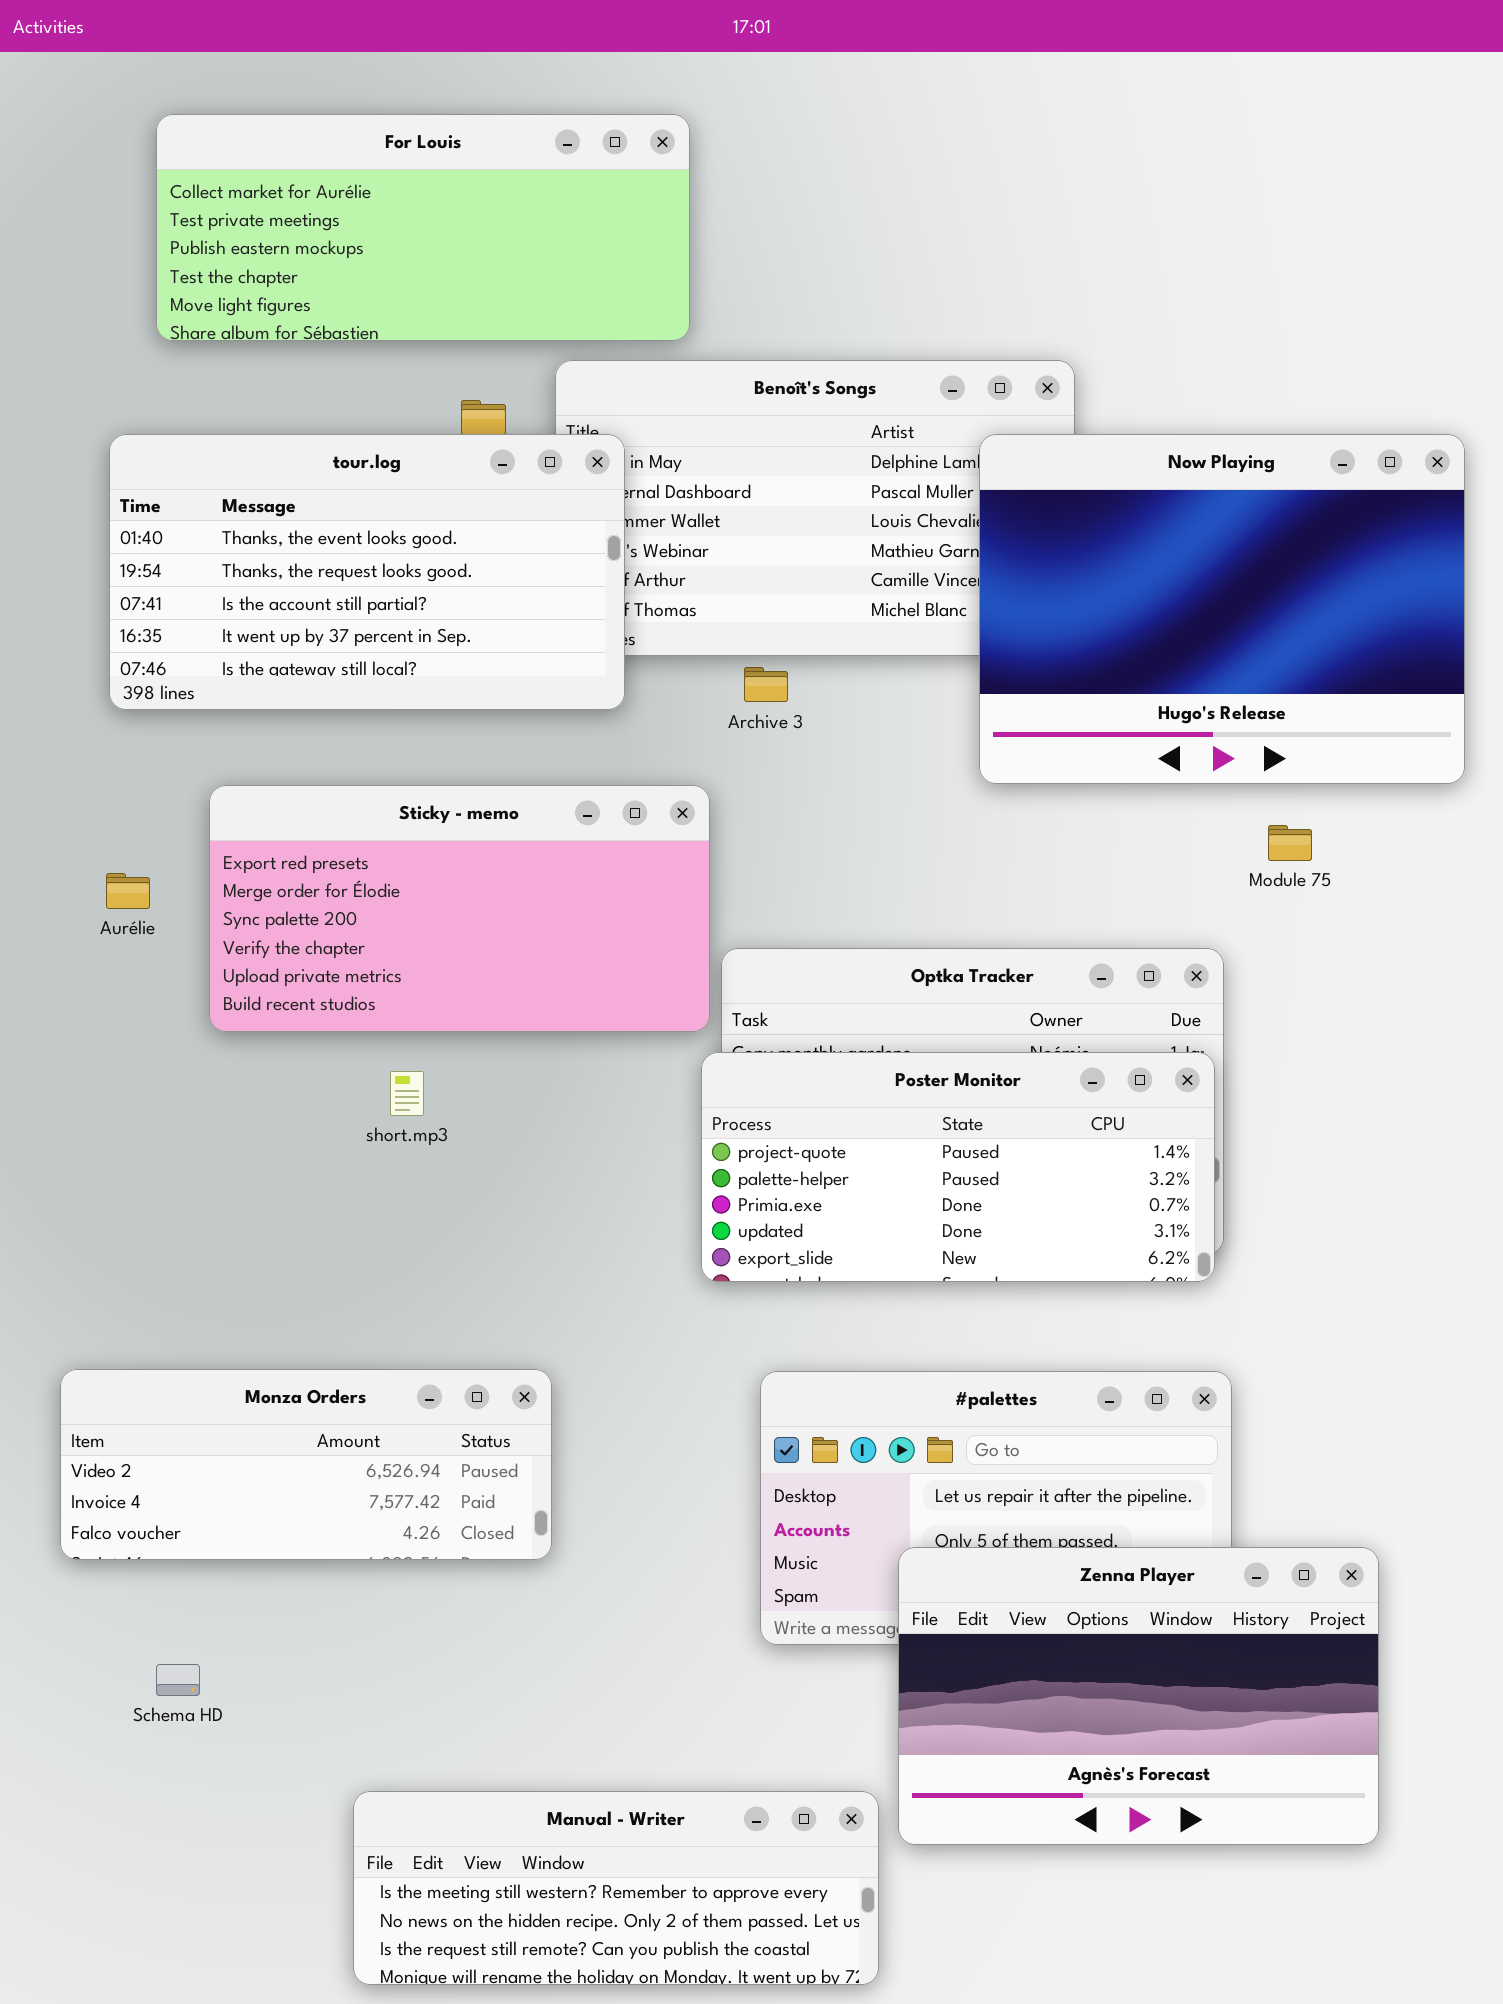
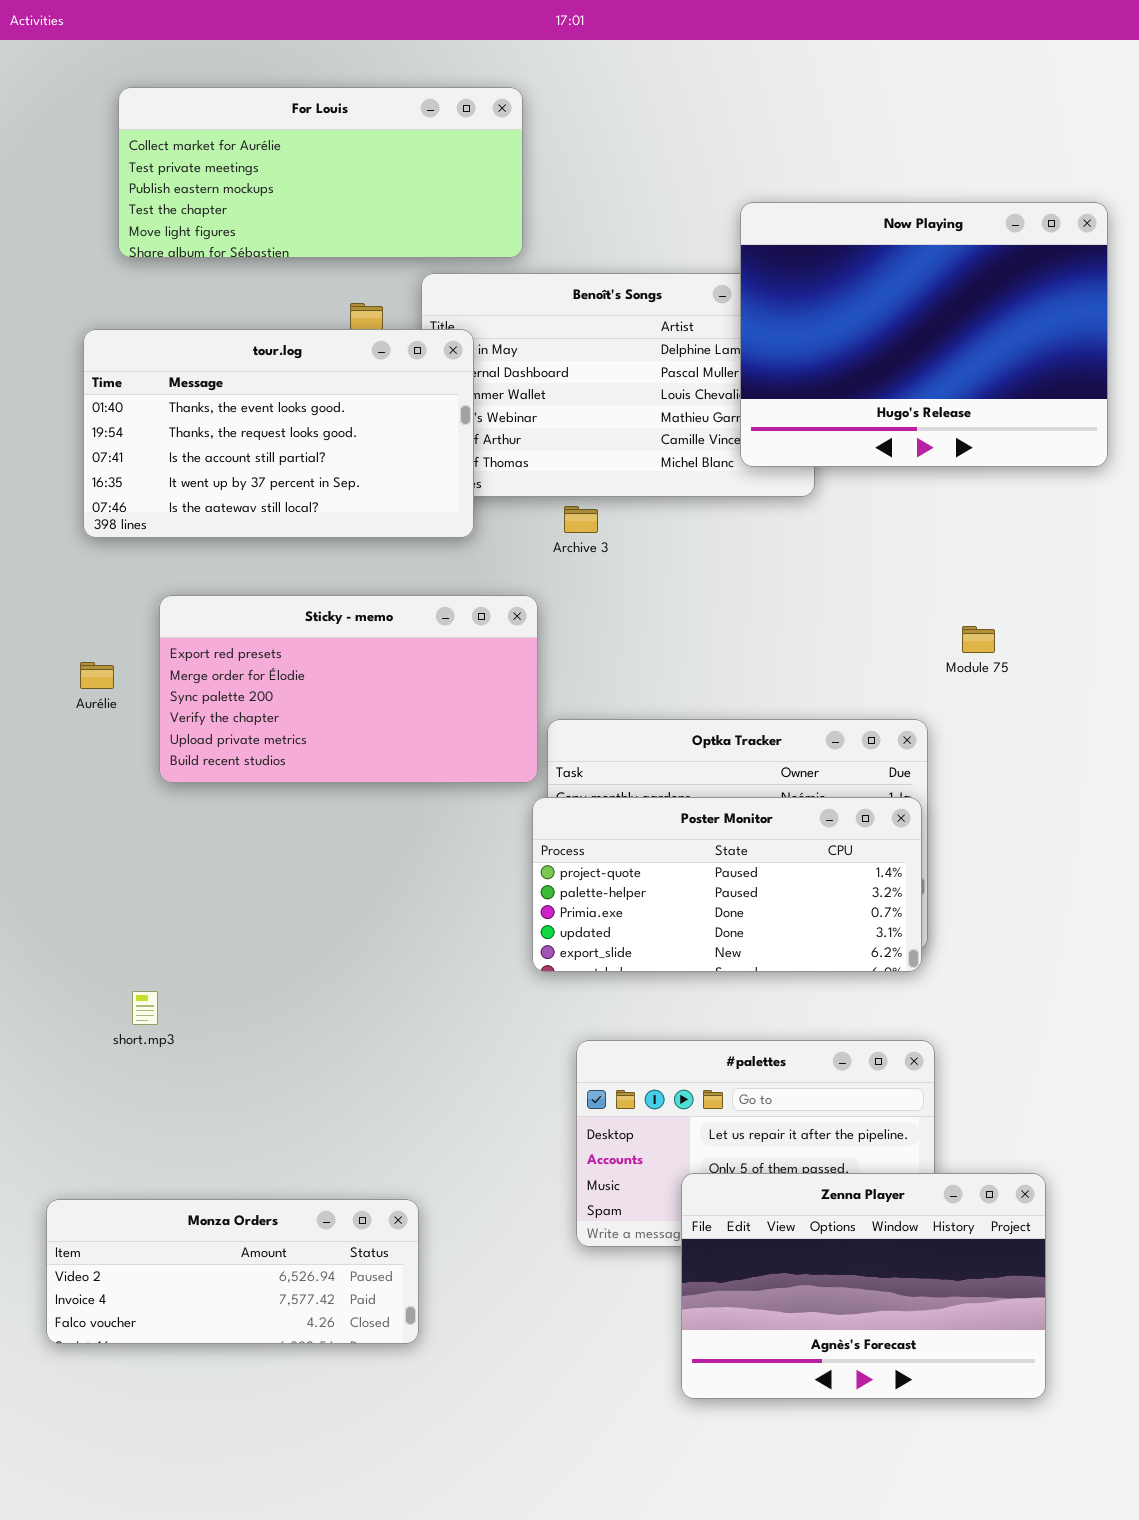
Now Playing: [979,434,1465,784] -> [740,202,1108,467], moved
short.mp3: [390,1071,424,1116] -> [132,991,158,1025], moved
Monza Orders: [60,1369,552,1560] -> [46,1199,419,1344], moved
Manual - Writer: [353,1791,879,1985] -> none, closed

